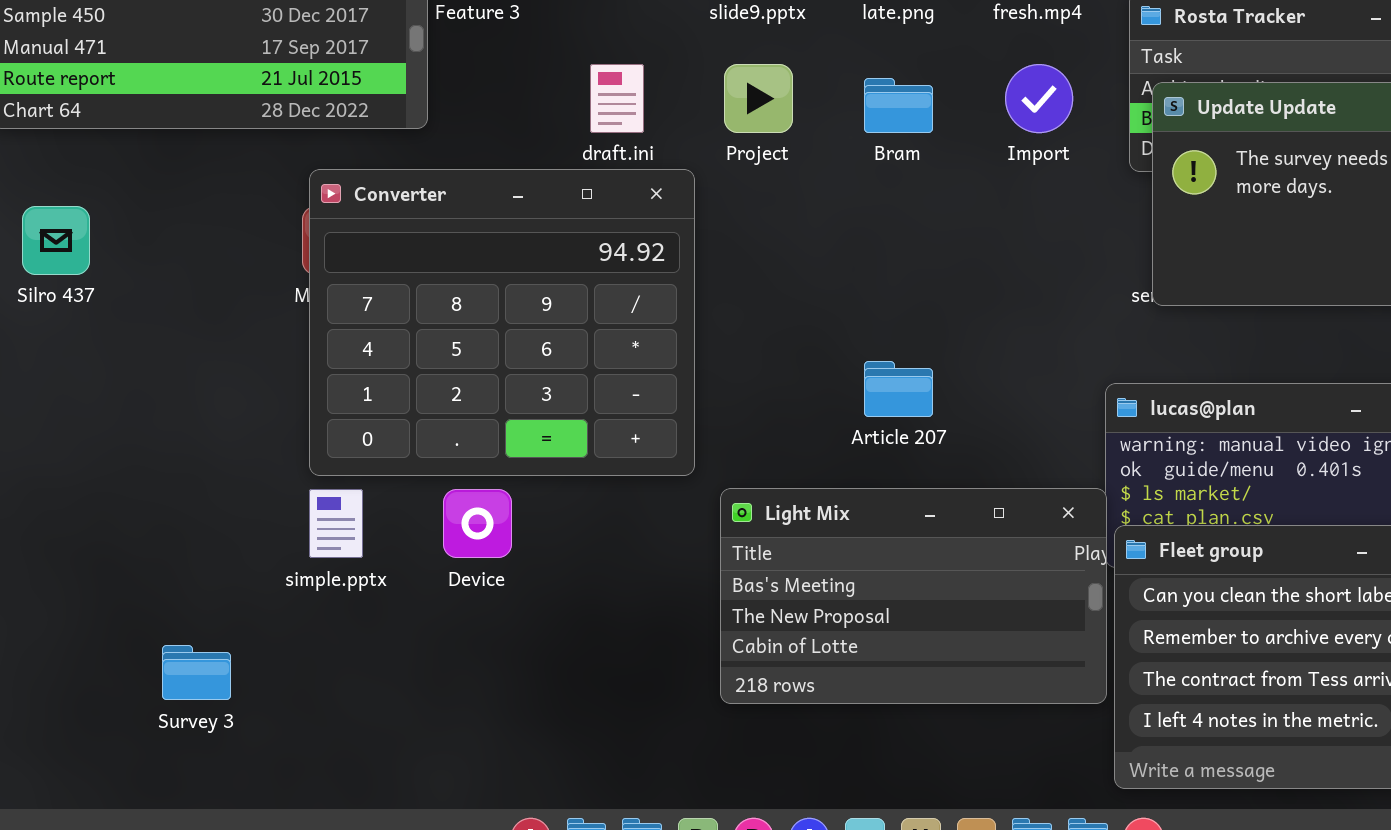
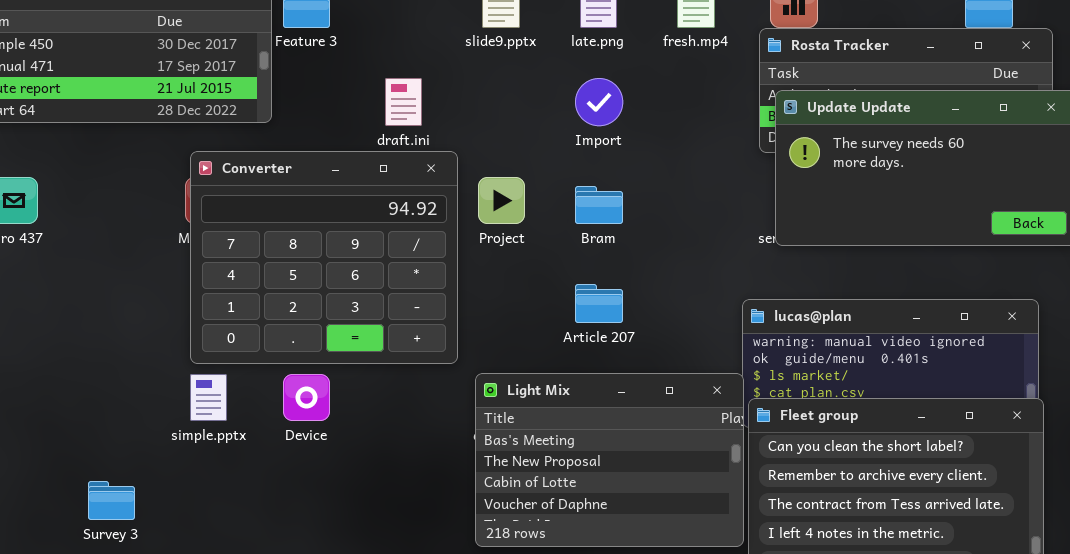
Project: [724,64,793,133] -> [478,177,525,224], moved
Import: [1005,64,1073,133] -> [575,78,623,126], moved
Bram: [864,78,933,133] -> [575,186,623,224], moved
Light Mix: [720,488,1107,704] -> [475,373,744,547], resized

